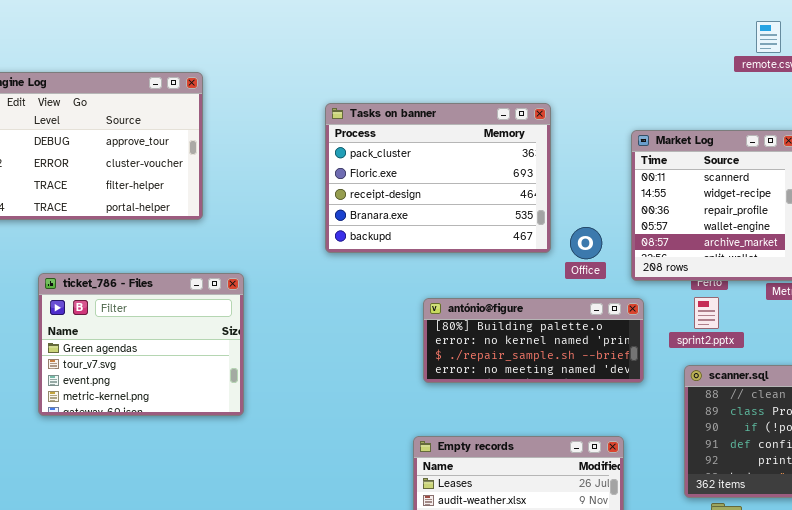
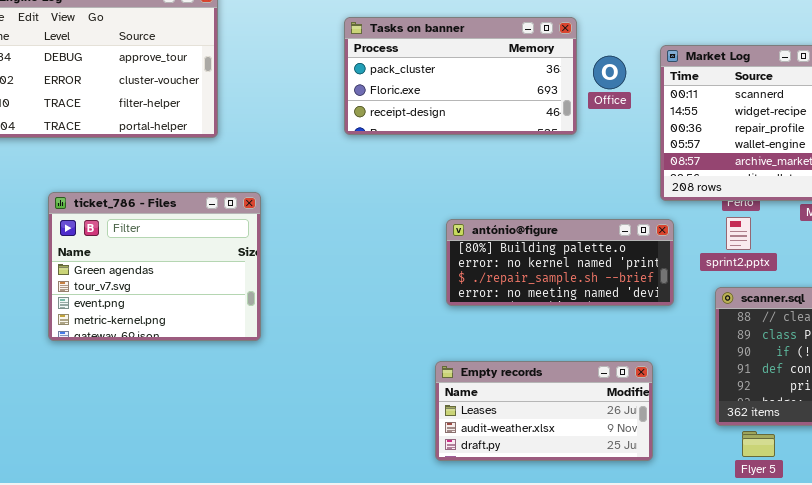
Tasks on banner: [325,103,551,253] -> [344,17,577,135], resized
Office: [570,227,602,259] -> [593,56,626,89], moved

